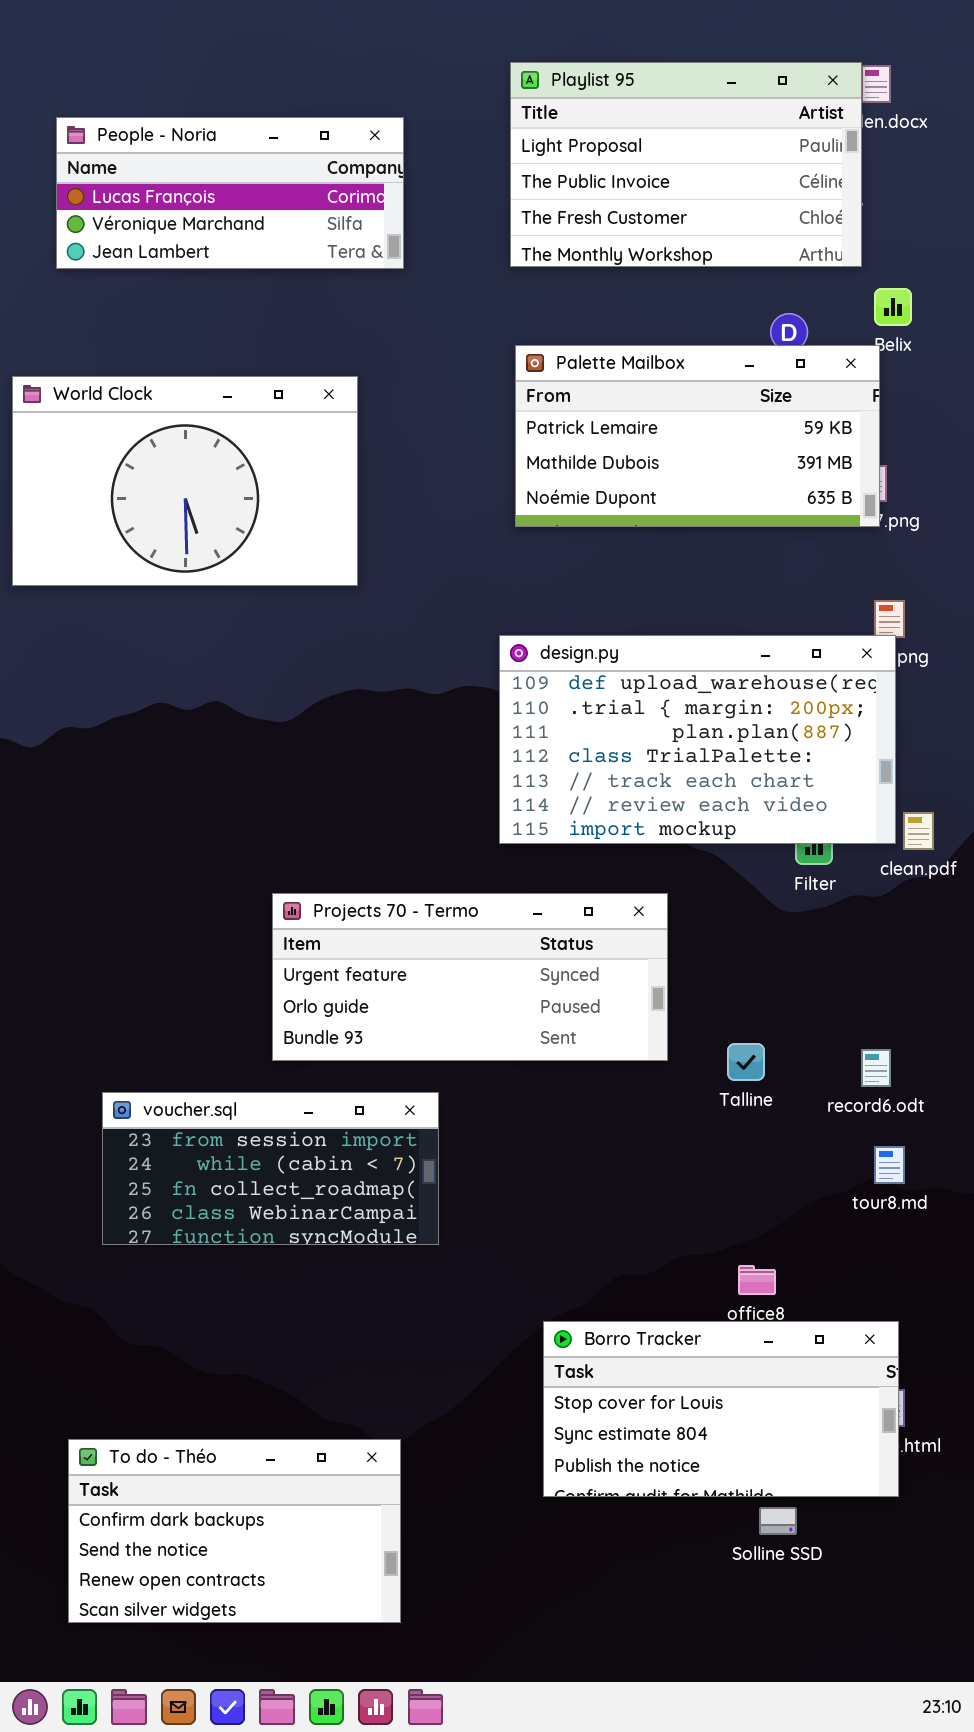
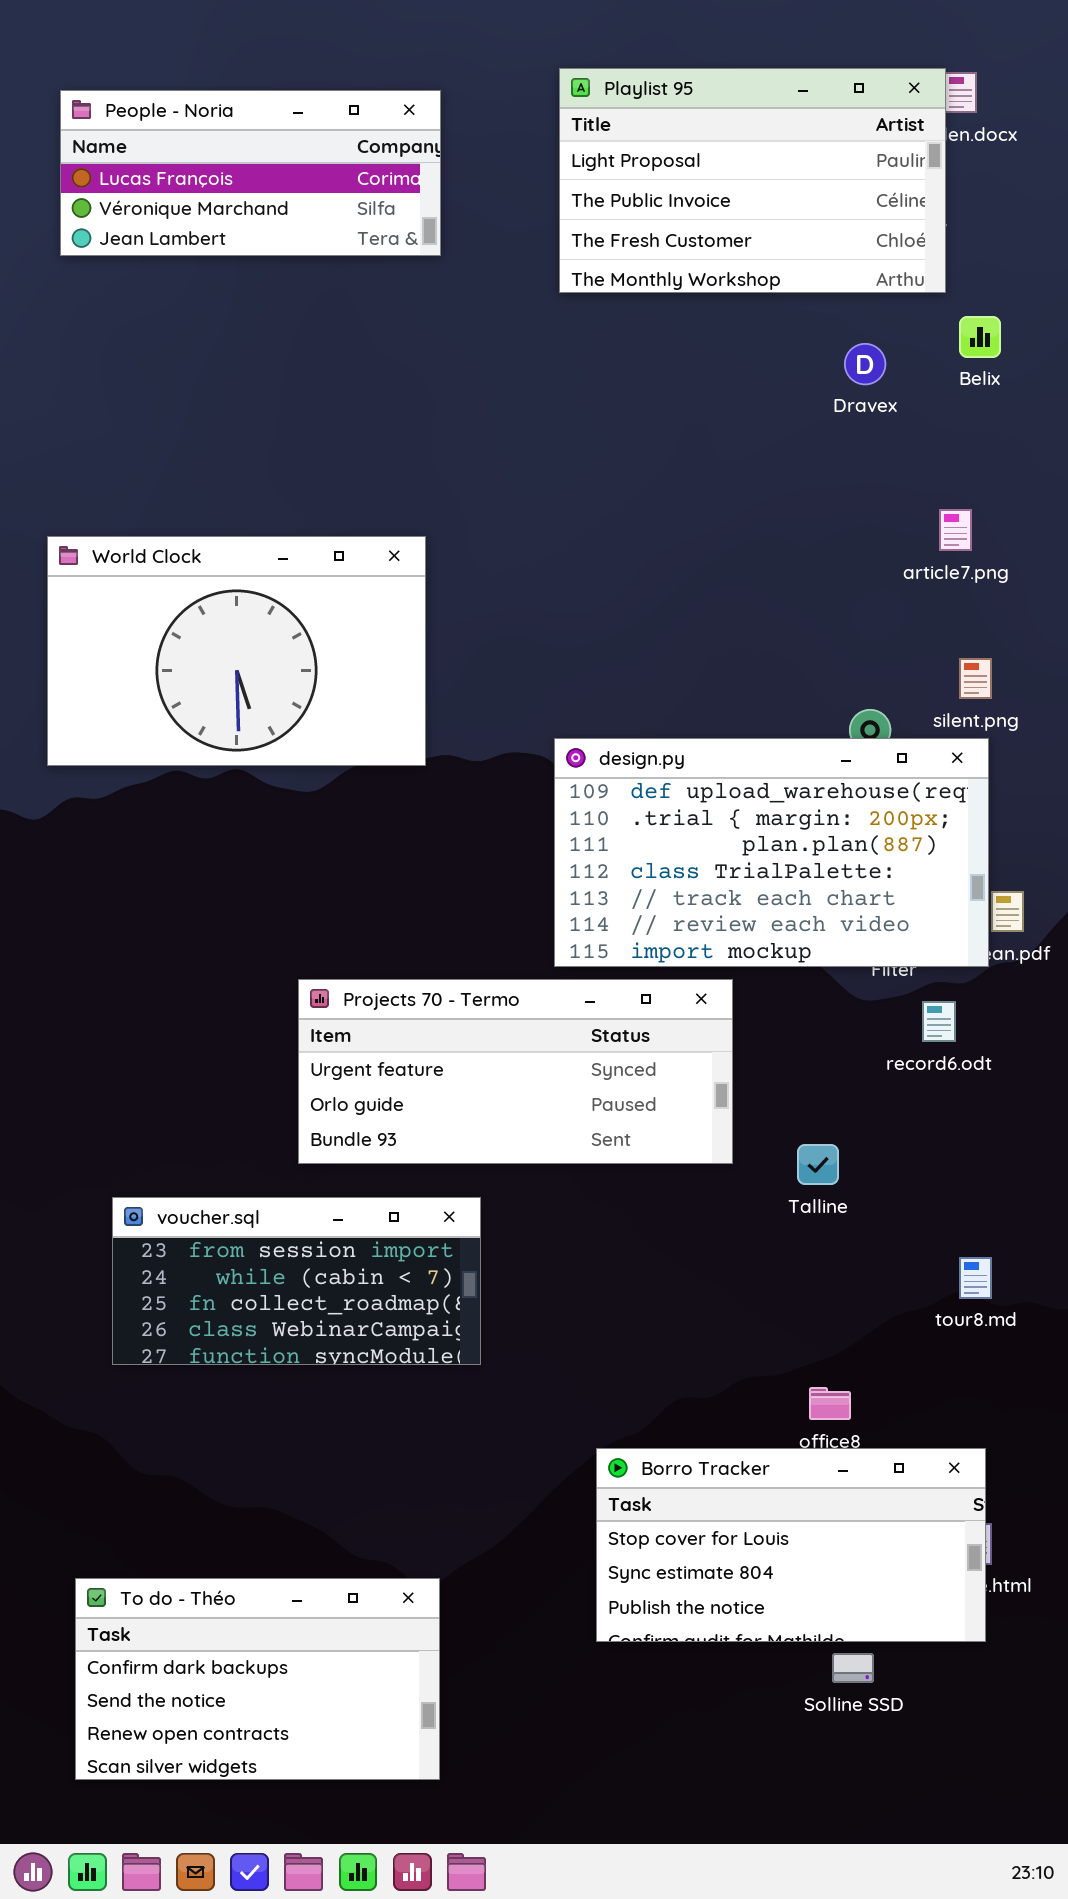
People - Noria: [56,117,404,269] -> [60,90,441,256], moved
Palette Mailbox: [515,345,880,527] -> none, closed
World Clock: [12,376,358,586] -> [47,536,426,766], moved
design.py: [499,635,896,844] -> [554,738,989,967], moved
record6.odt: [861,1049,891,1087] -> [922,1001,956,1042], moved

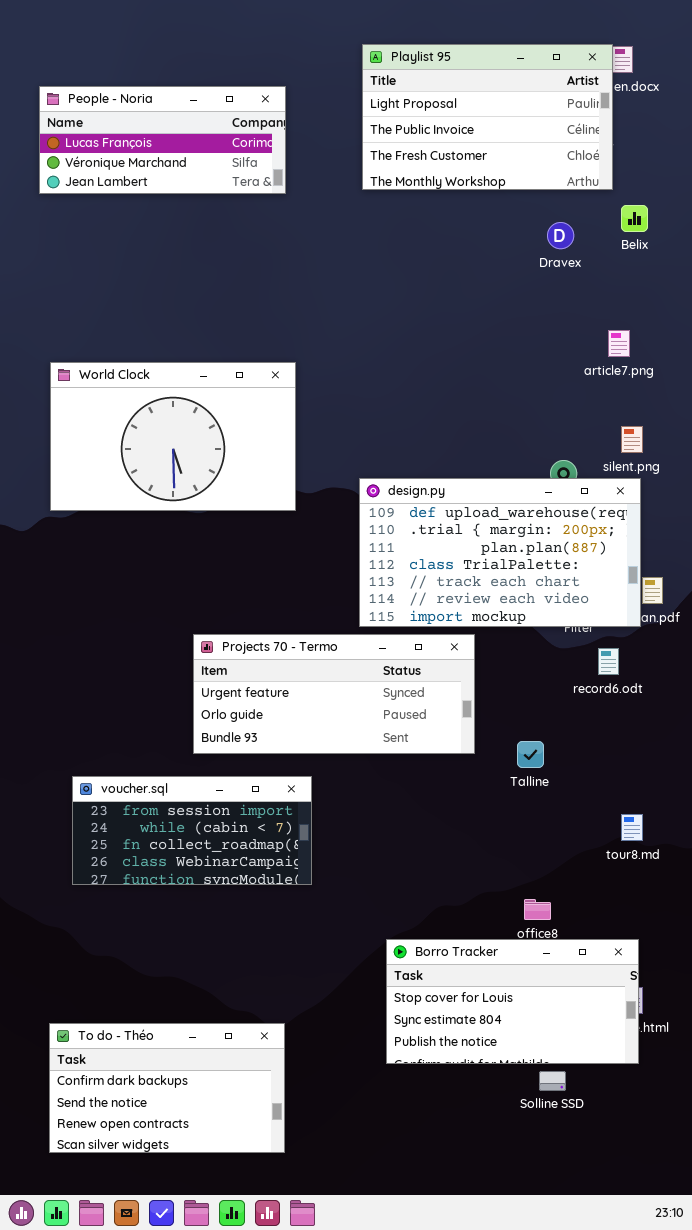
People - Noria: [60,90,441,256] -> [39,86,286,194], moved
World Clock: [47,536,426,766] -> [50,362,296,511], moved

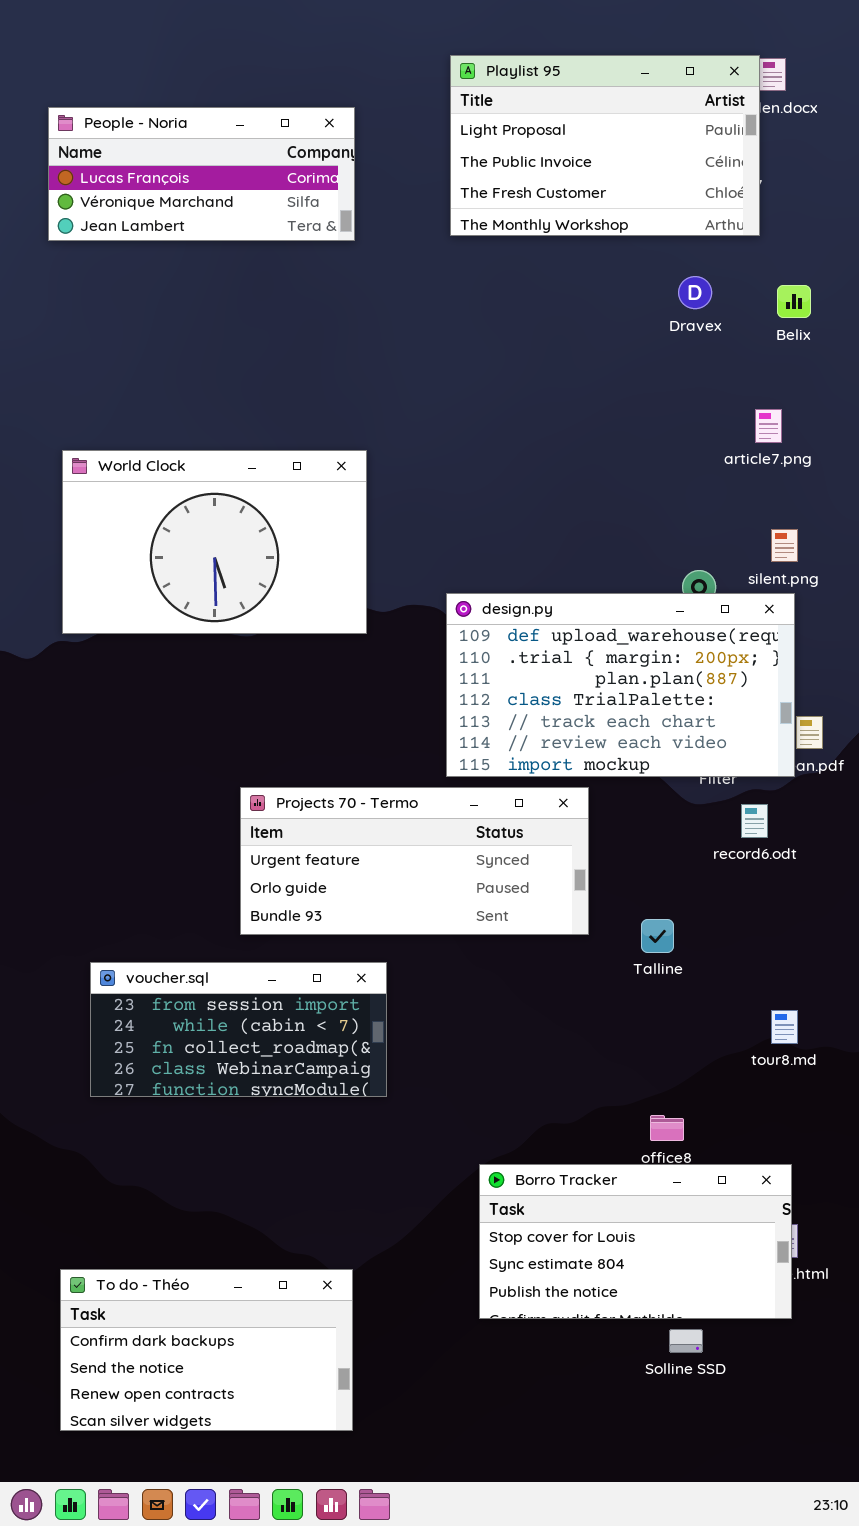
Belix: [621,205,648,232] -> [777,285,811,318], moved

